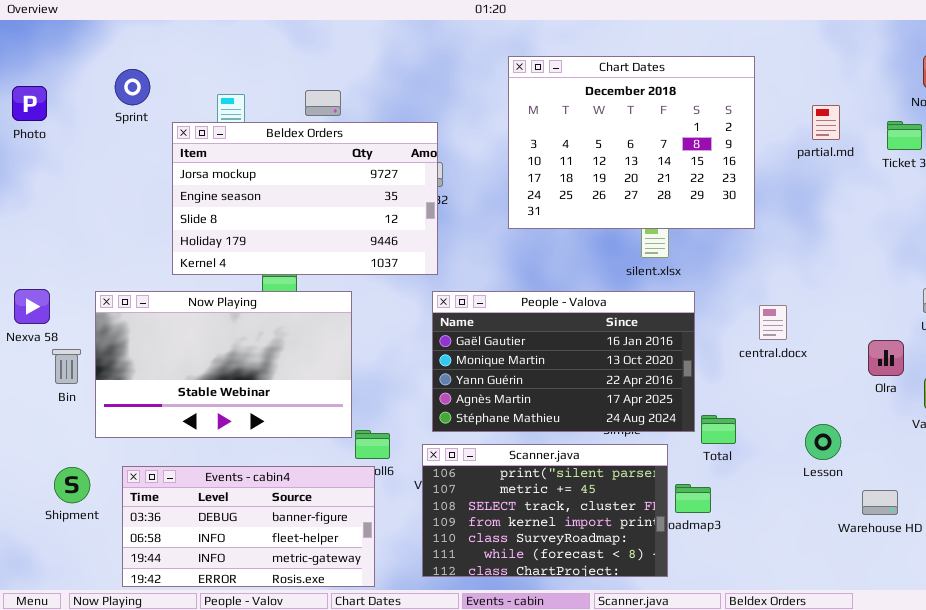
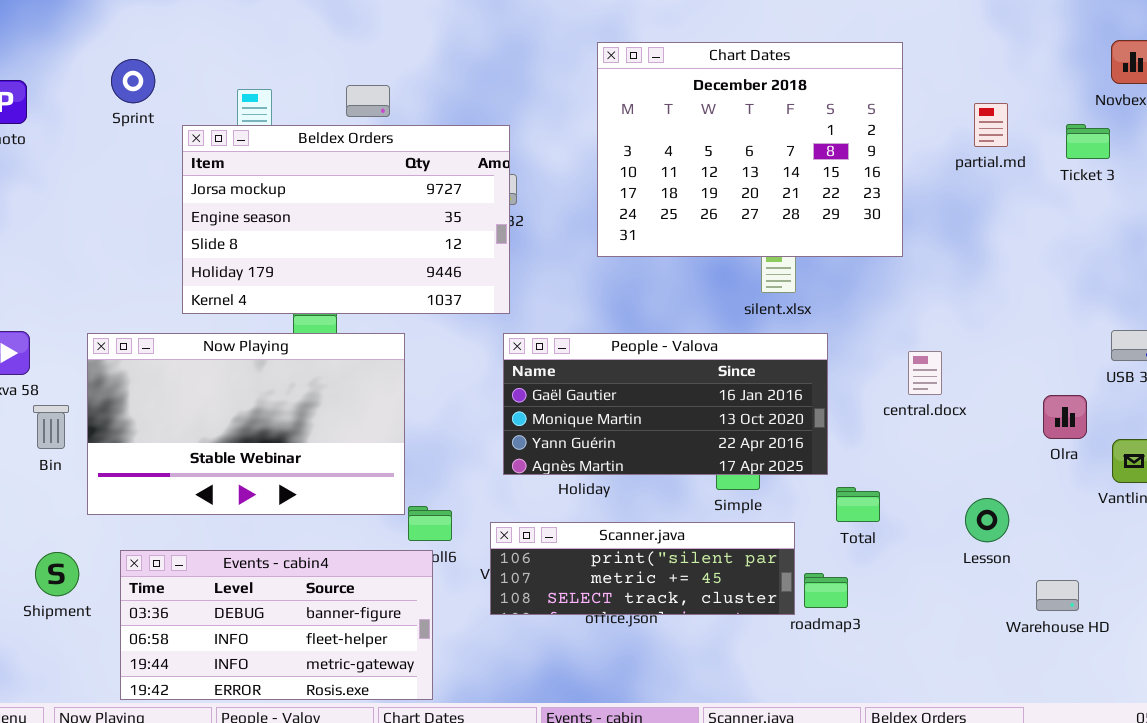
People - Valova: [432,291,695,432] -> [503,333,828,475], resized
Scanner.java: [422,444,668,577] -> [490,522,795,615], resized

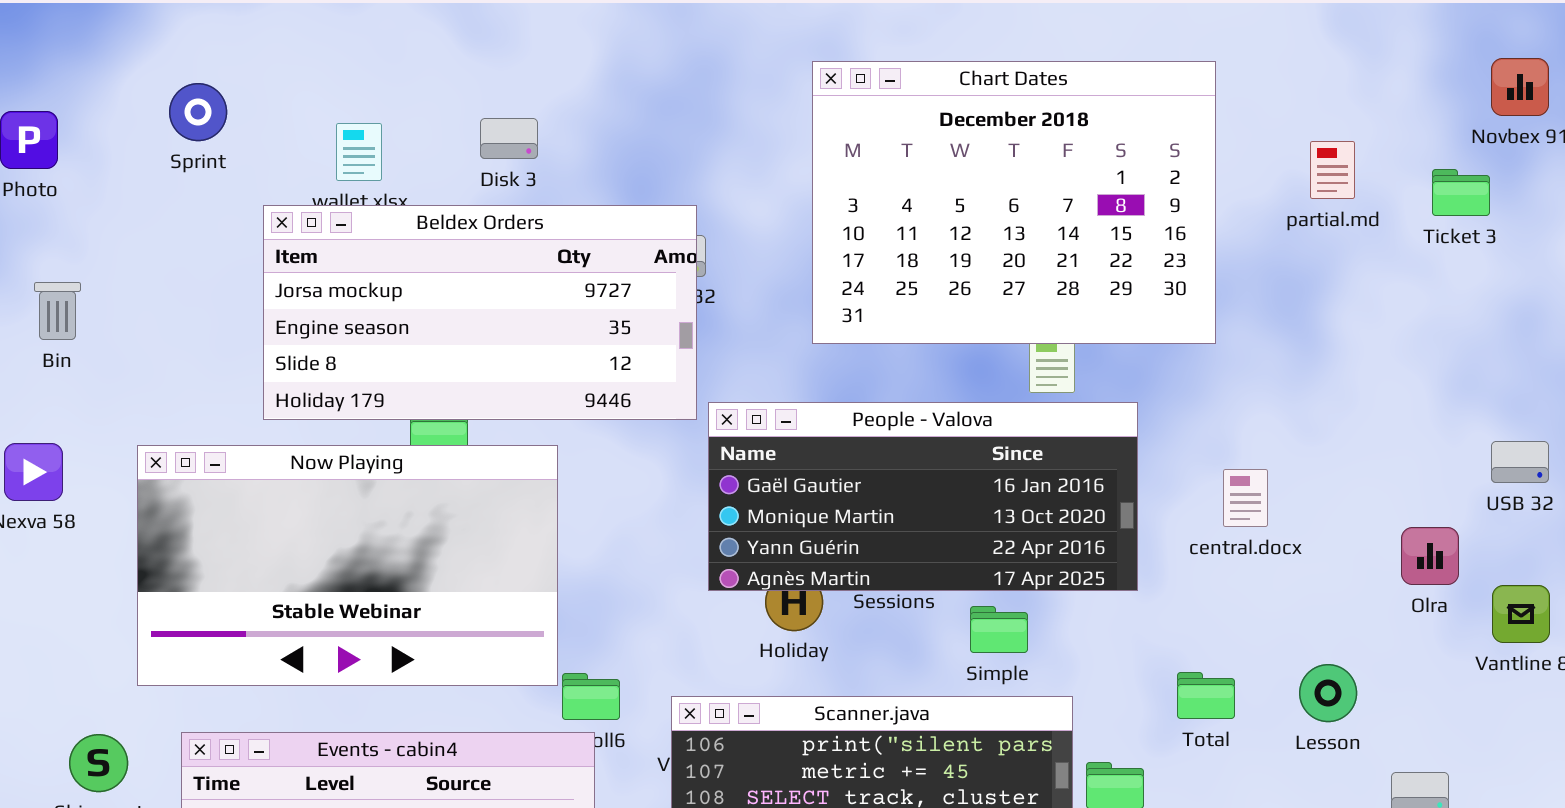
Beldex Orders: [182,125,510,314] -> [263,205,697,420], resized
People - Valova: [503,333,828,475] -> [708,402,1138,591], moved
Bin: [33,405,69,449] -> [34,282,81,340], moved
Total: [836,487,880,522] -> [1177,672,1235,719], moved

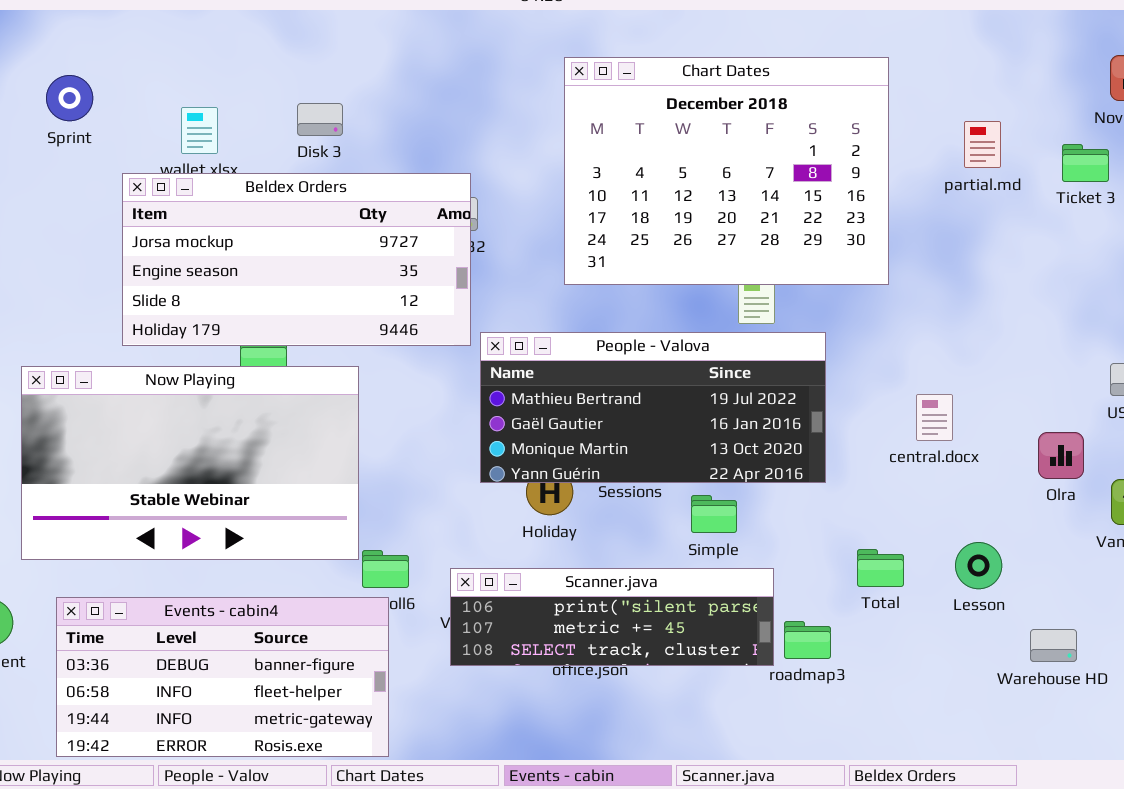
People - Valova: [708,402,1138,591] -> [480,332,826,483], scrolled up 1 row
central.docx: [1223,469,1268,527] -> [916,394,953,441], moved

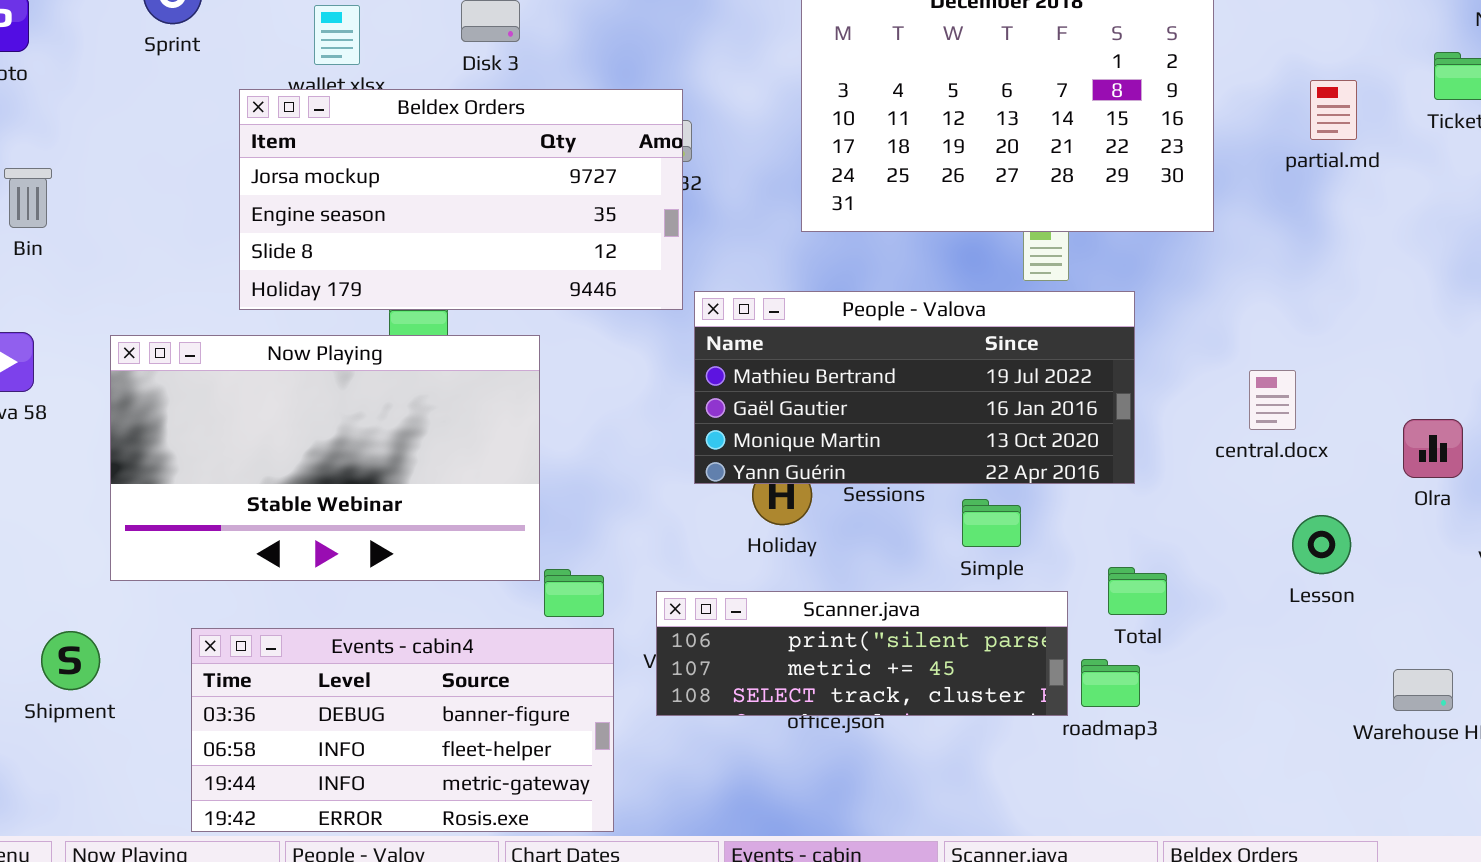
partial.md: [964,121,1001,168] -> [1310,80,1357,140], moved
Lesson: [955,542,1002,589] -> [1292,515,1351,574], moved
Total: [857,549,904,587] -> [1108,567,1167,615], moved
Events - cabin4: [56,597,389,757] -> [191,628,614,832], moved

